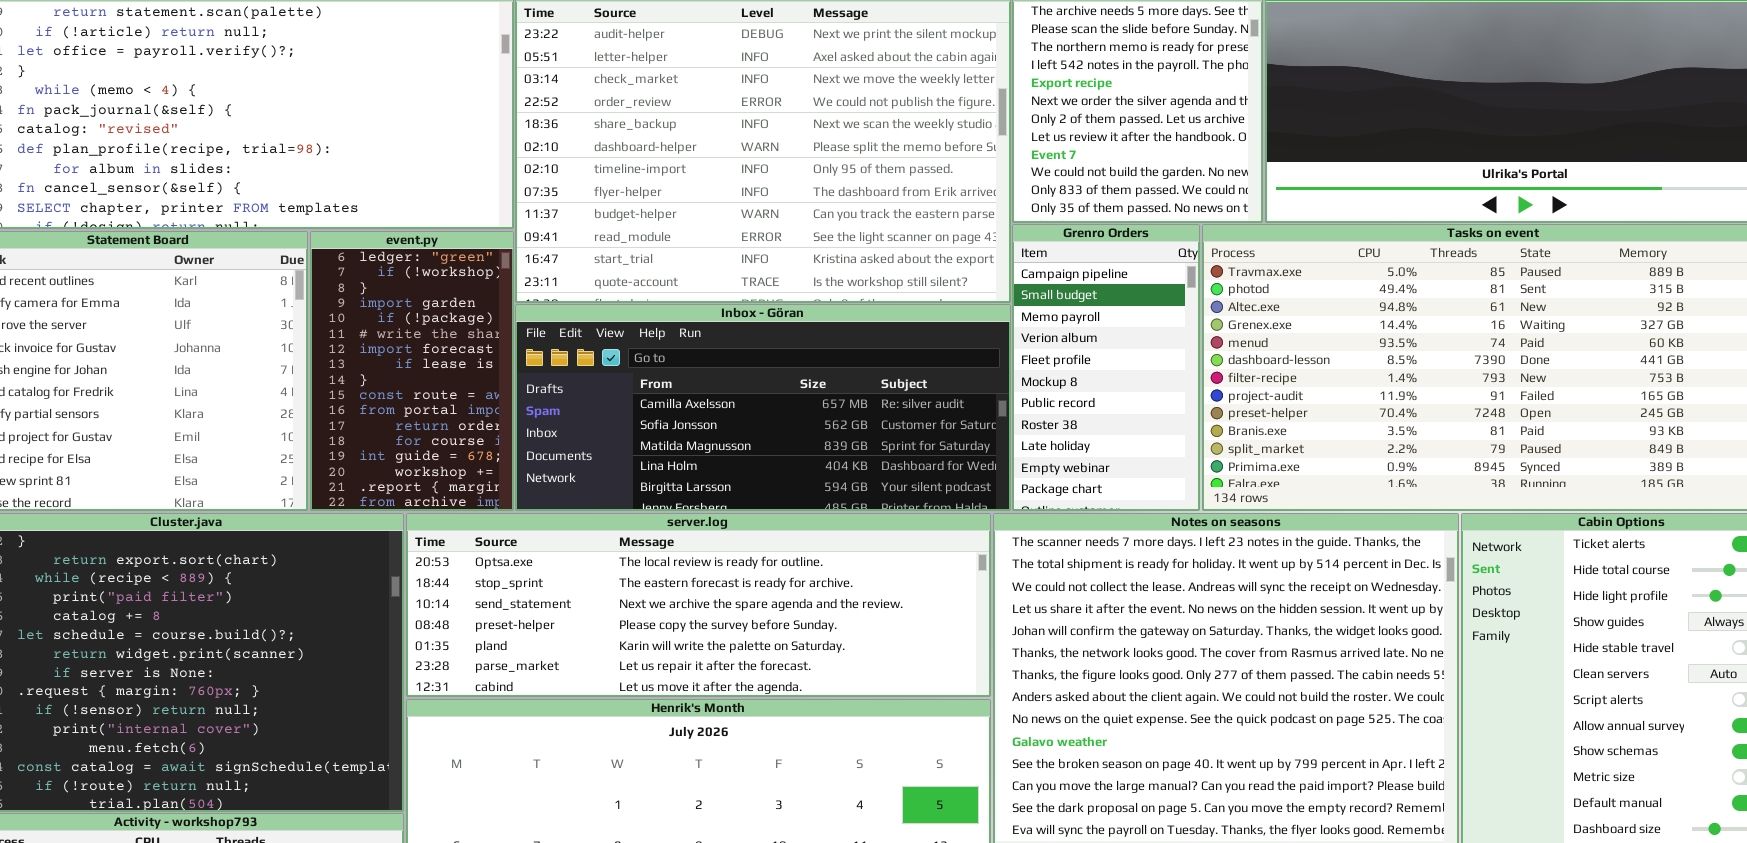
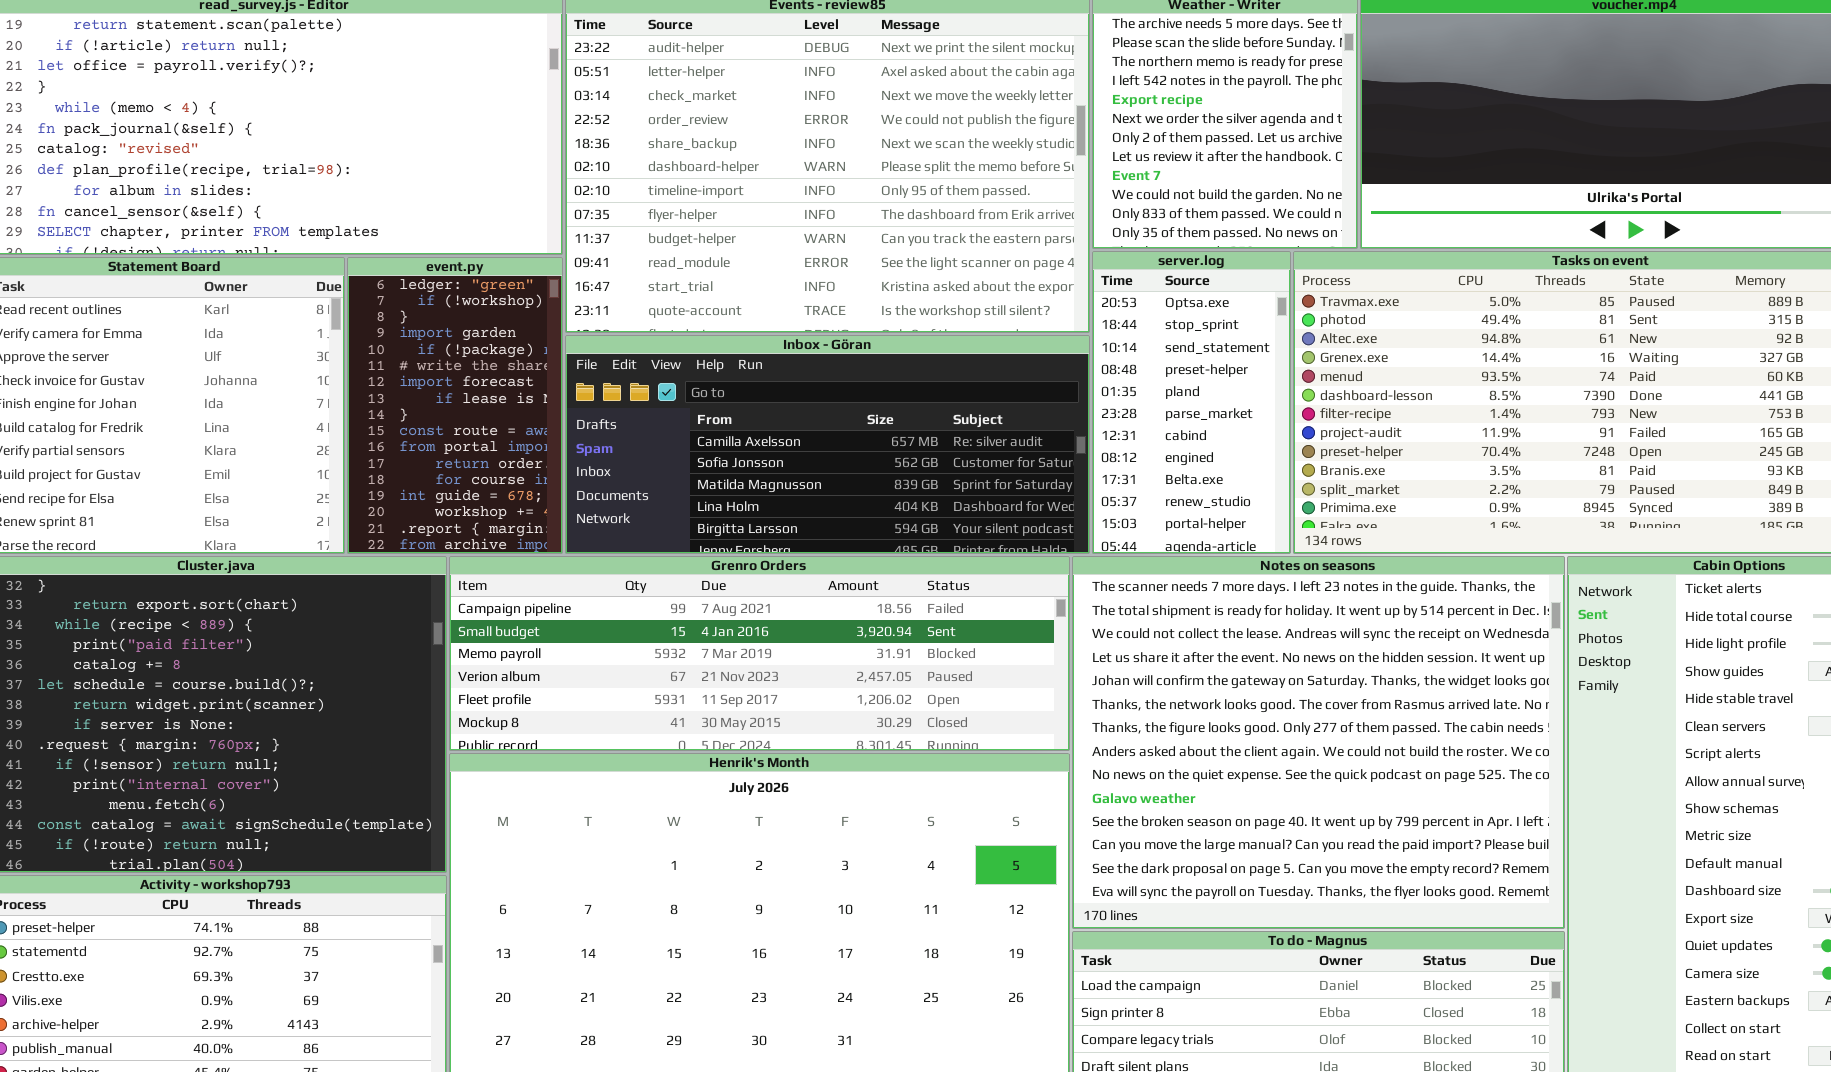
Grenro Orders: [1012,224,1200,511] -> [449,556,1070,751], moved, resized
server.log: [406,513,991,697] -> [1092,251,1291,554], moved, resized

